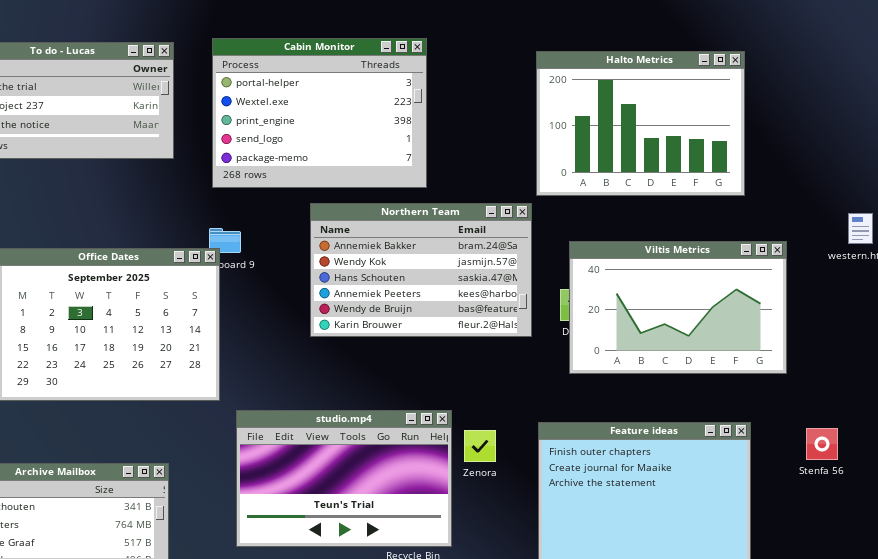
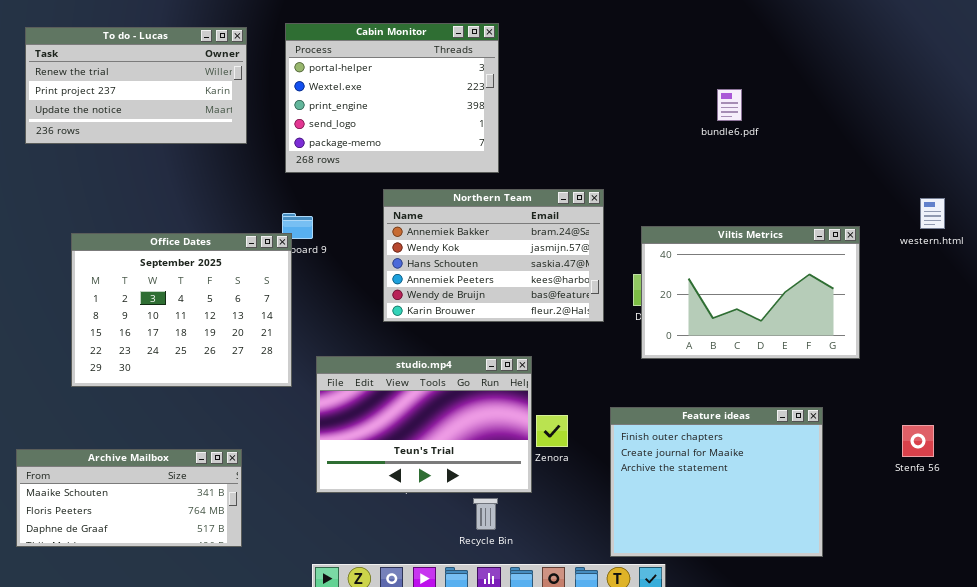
Halto Metrics: [536,51,745,196] -> none, closed
studio.mp4: [236,410,452,547] -> [316,356,532,493], moved
Stenfa 56: [806,428,838,460] -> [902,425,934,457], moved

